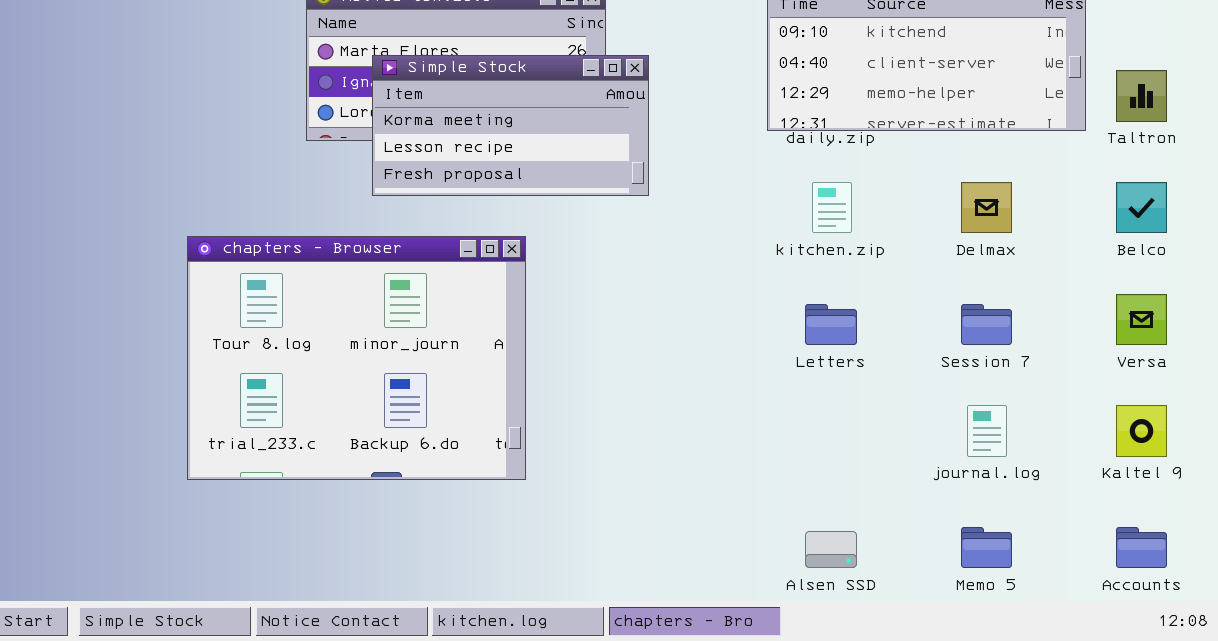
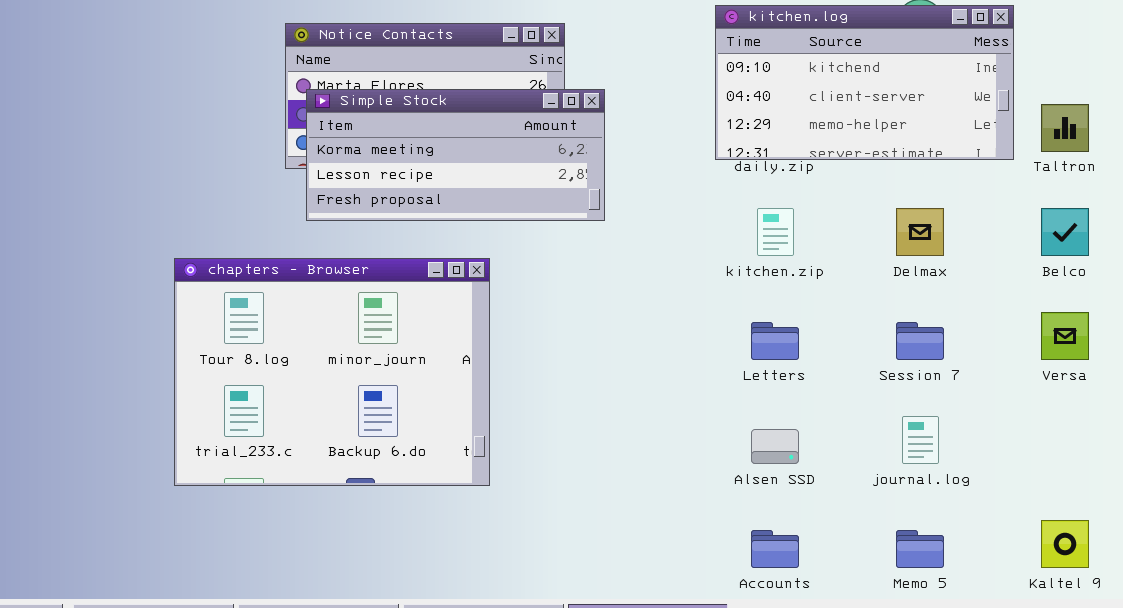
Simple Stock: [372,55,649,196] -> [306,89,605,221], resized
Kaltel 9: [1116,405,1167,457] -> [1041,520,1089,568], moved
Accounts: [1116,527,1167,568] -> [751,530,799,568], moved
Alsen SSD: [805,531,857,568] -> [751,429,799,464], moved

